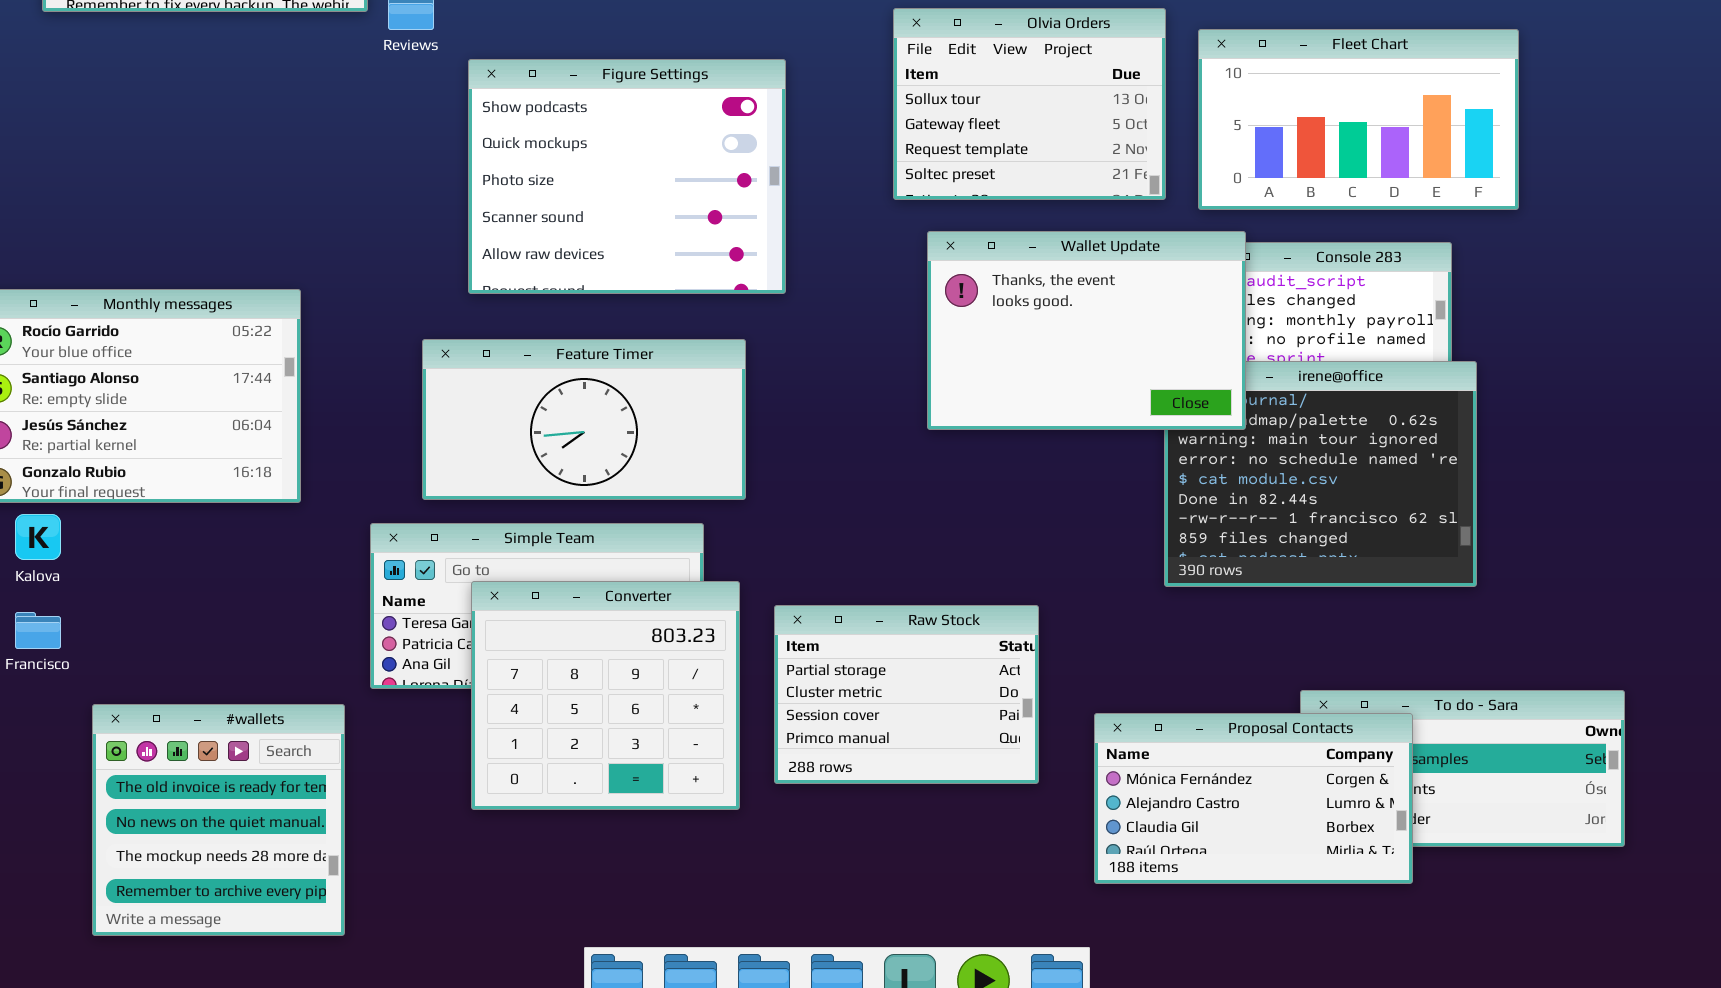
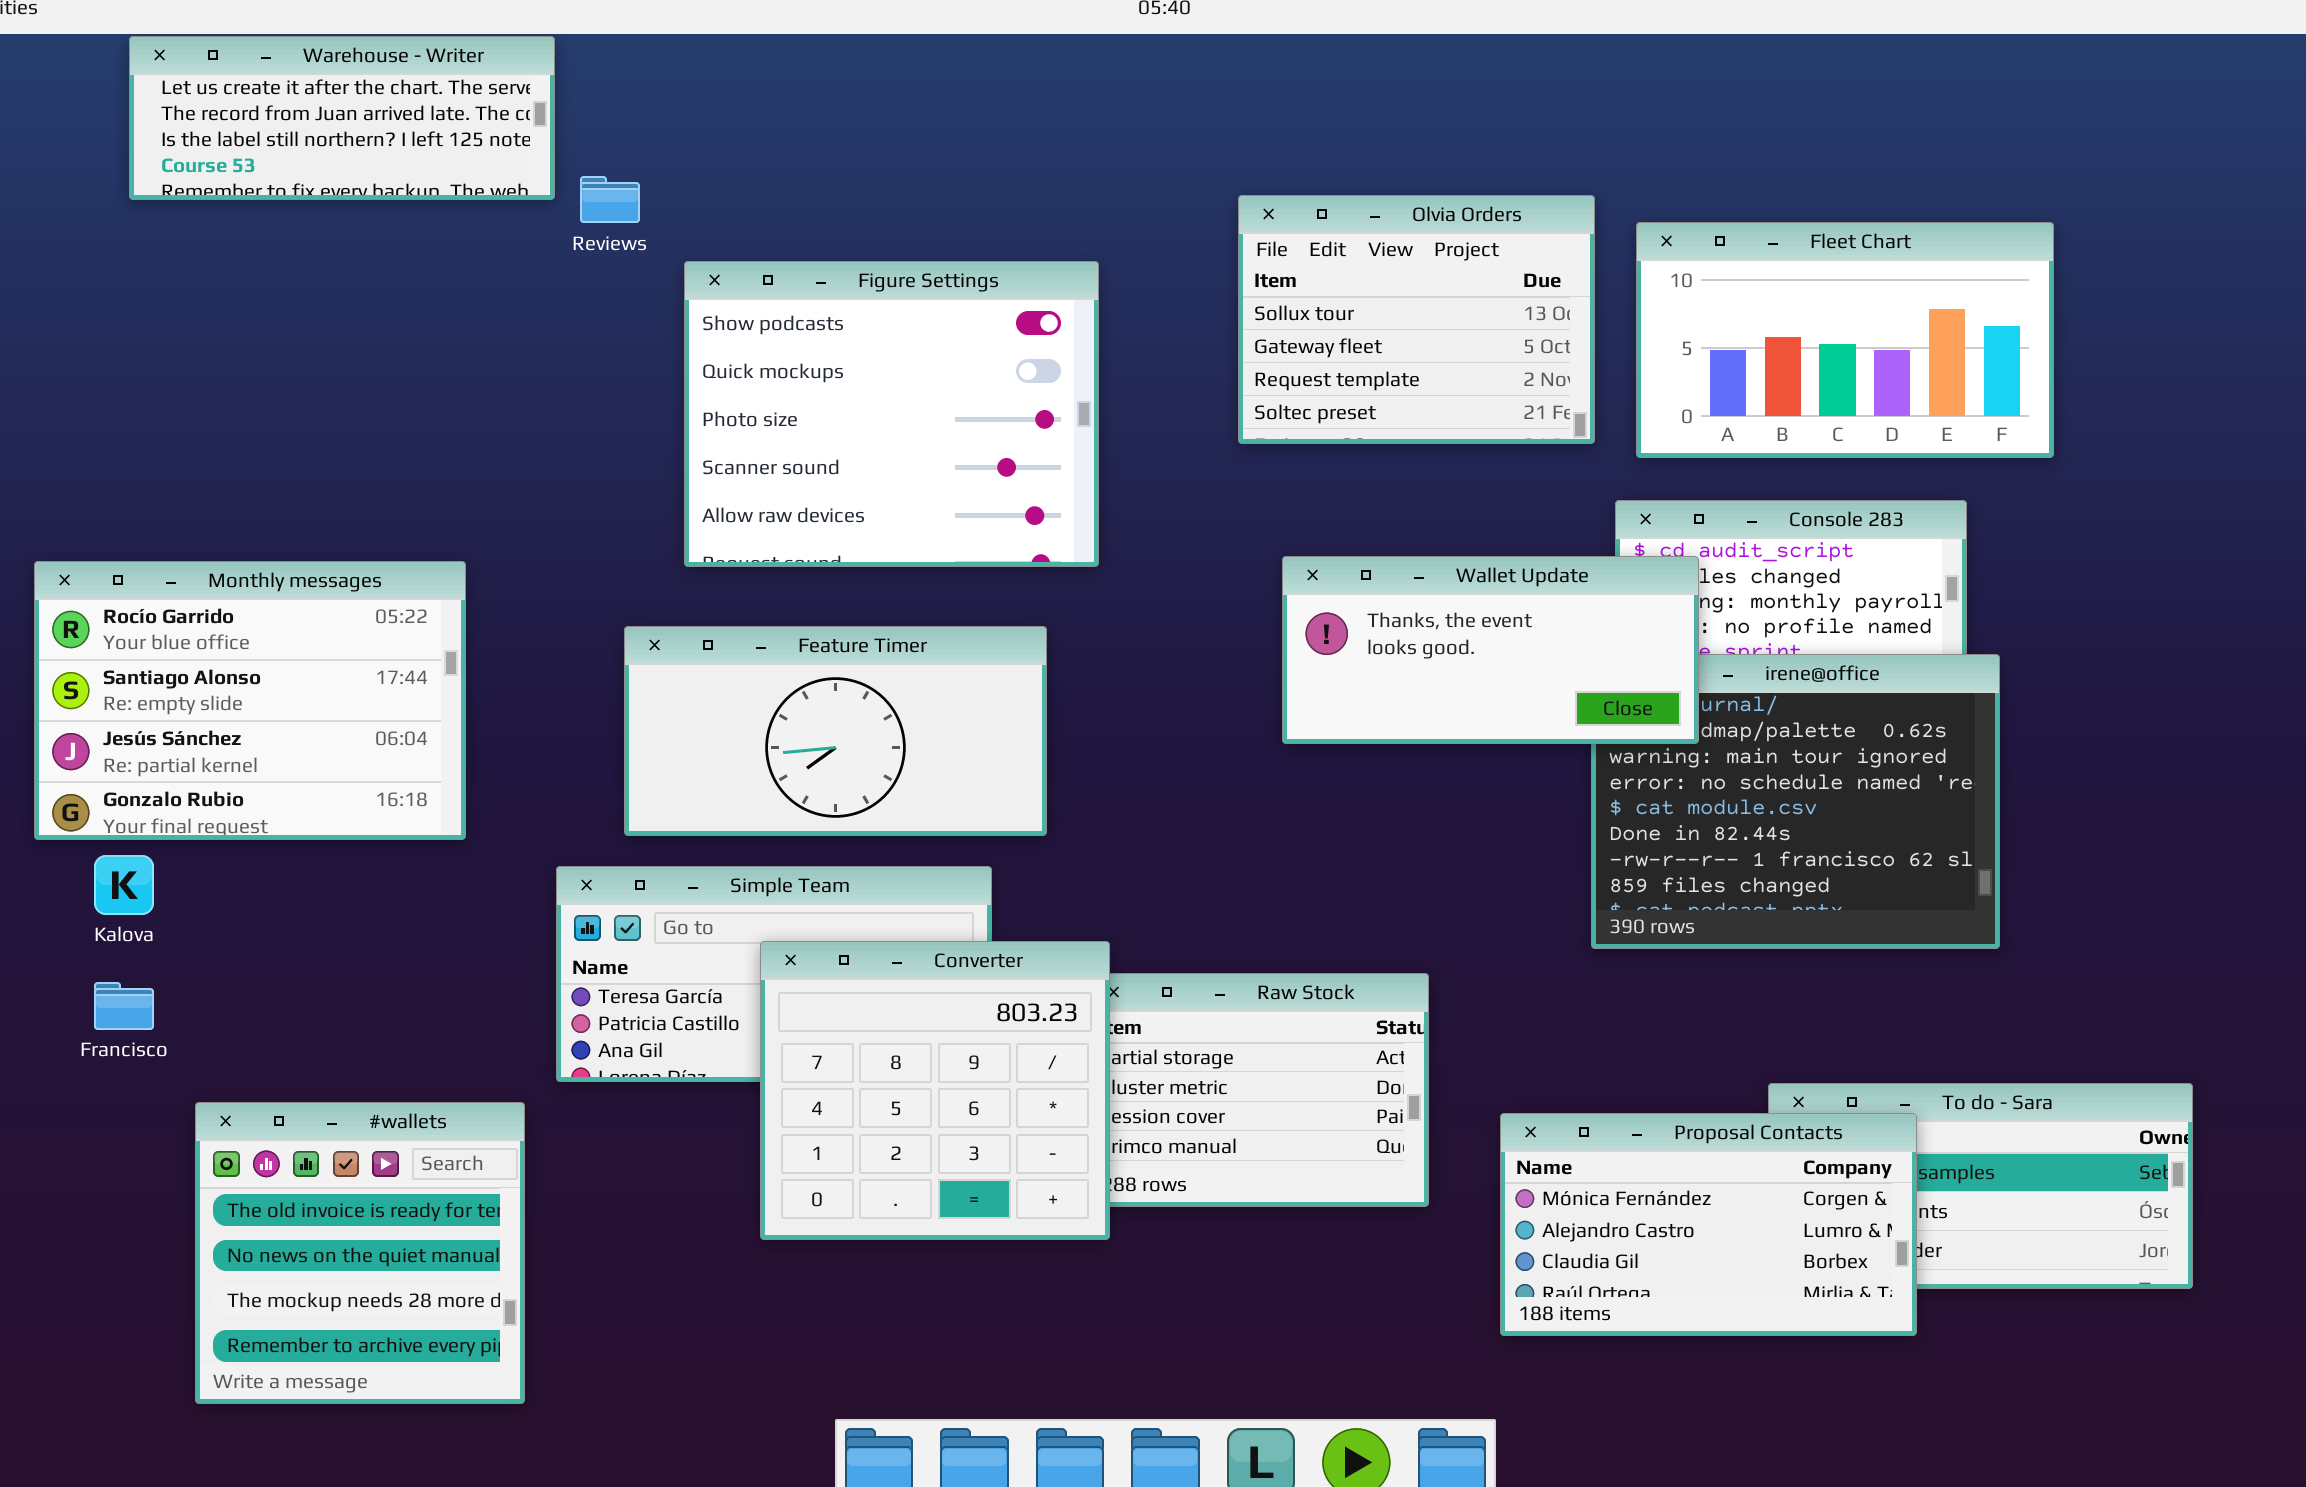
Wallet Update: [927,231,1246,430] -> [1282,556,1699,744], resized
Converter: [471,581,740,810] -> [760,941,1110,1240], moved

